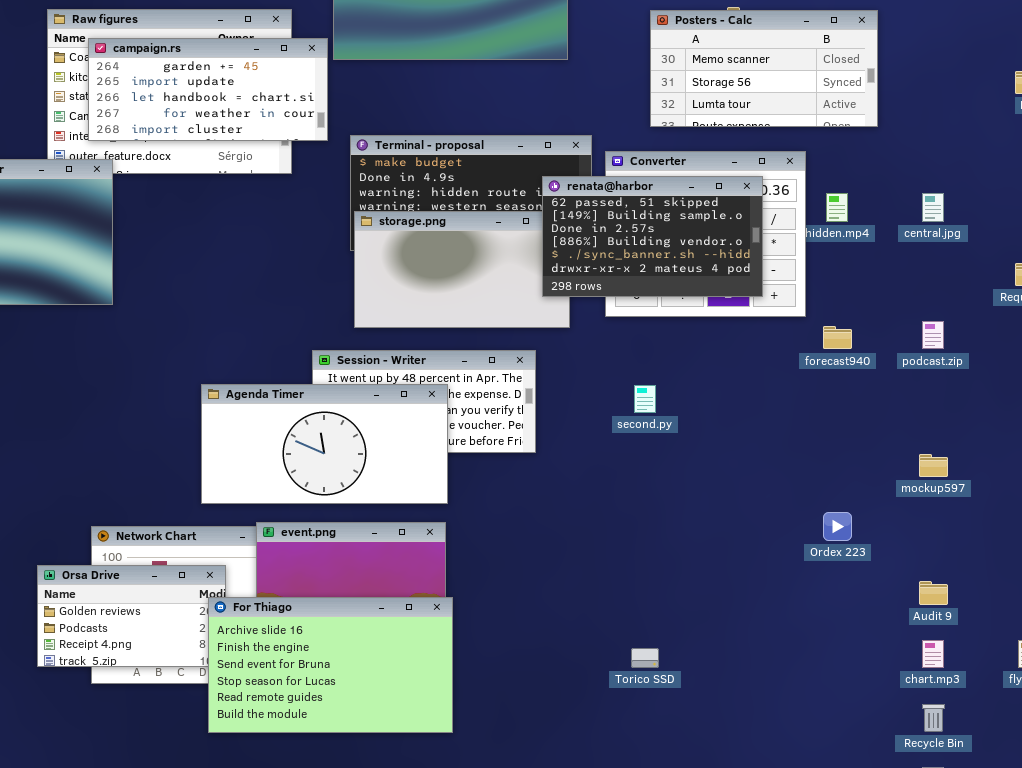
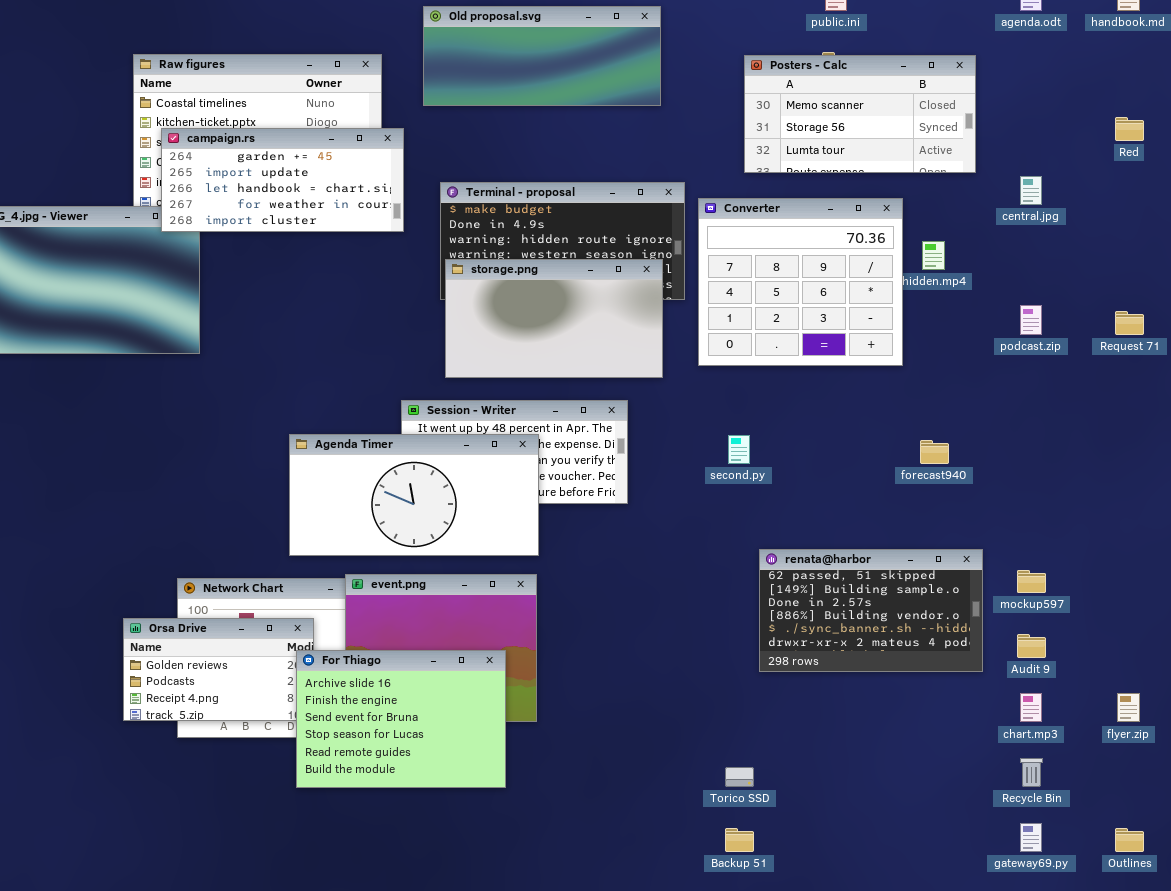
campaign.rs: [88,38,328,141] -> [161,128,404,232], moved
renata@harbor: [542,176,763,297] -> [759,549,983,672], moved
central.jpg: [922,193,944,222] -> [1020,176,1042,205], moved
podcast.zip: [922,321,944,349] -> [1020,305,1042,335], moved
forecast940: [823,326,852,349] -> [920,440,949,464], moved
mockup597: [919,454,948,477] -> [1017,570,1046,593], moved
For Thiago: [208,597,453,733] -> [296,650,506,788], resized
Torico SSD: [631,648,659,668] -> [725,767,754,787], moved

